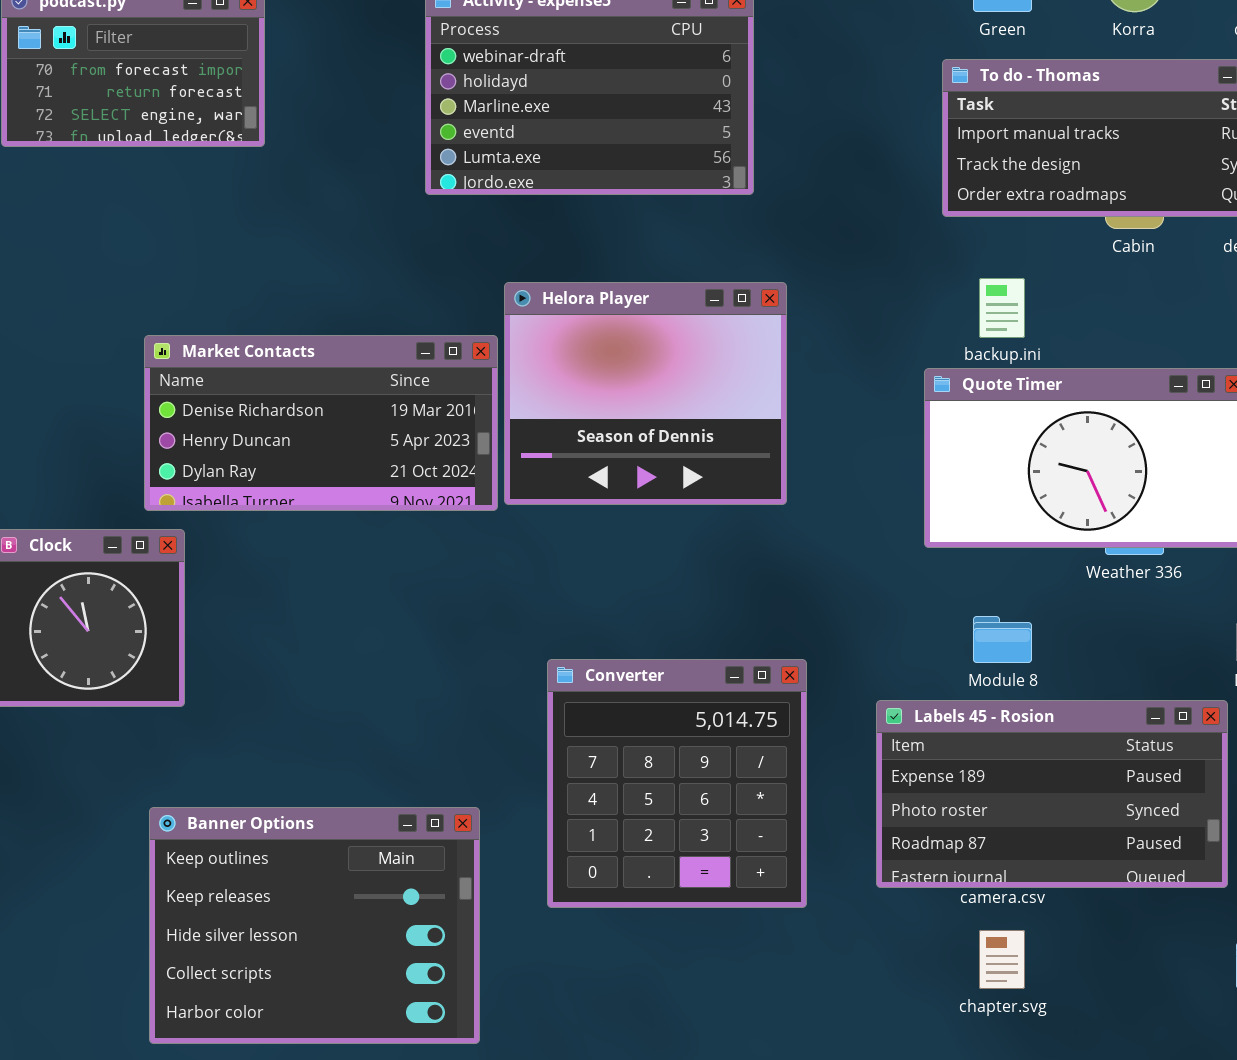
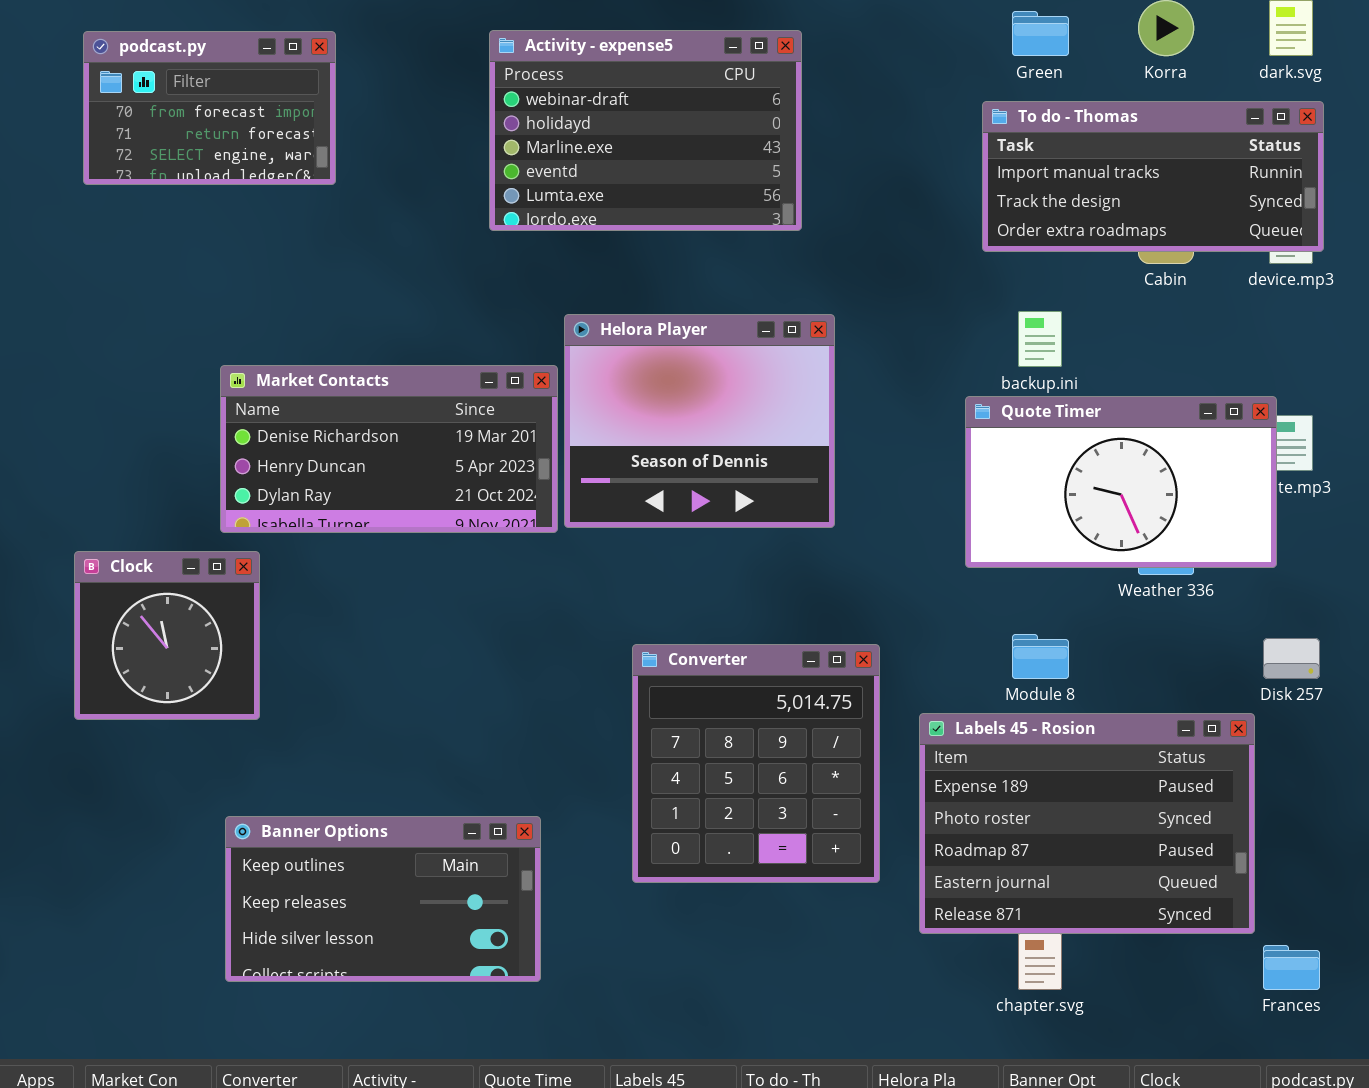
Converter: [547,659,807,908] -> [632,644,880,883], moved
Labels 45 - Rosion: [876,700,1228,888] -> [919,713,1255,934], resized
Banner Options: [149,807,480,1044] -> [225,816,541,982], resized

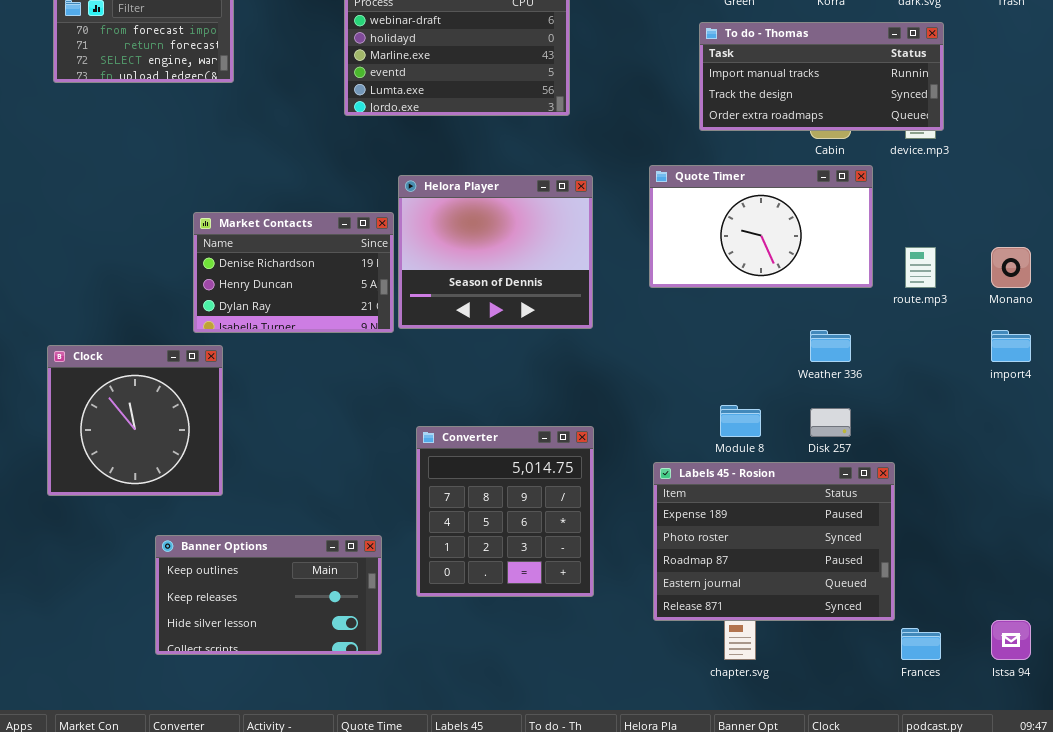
Market Contacts: [220,365,558,533] -> [193,212,394,333], resized
Quote Timer: [965,396,1277,568] -> [649,165,873,288], moved
Clock: [74,551,260,720] -> [47,345,223,496], resized
Disk 257: [1263,638,1320,679] -> [810,408,851,437], moved
Converter: [632,644,880,883] -> [416,426,594,597], moved

